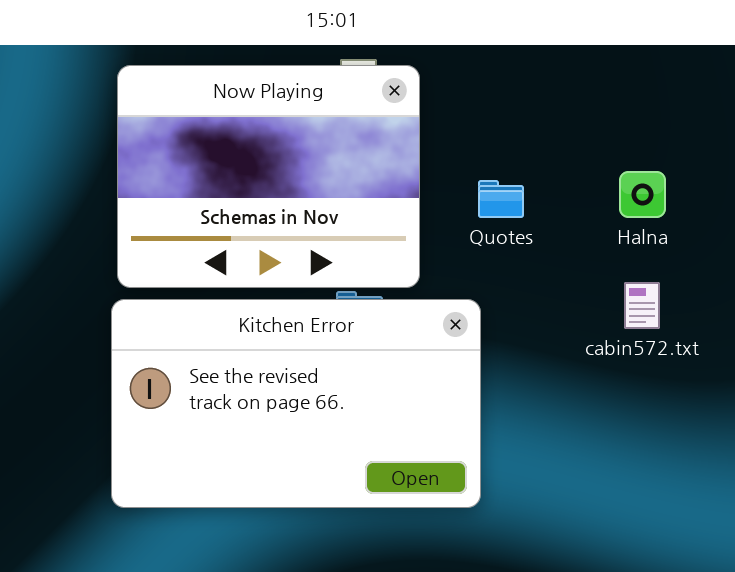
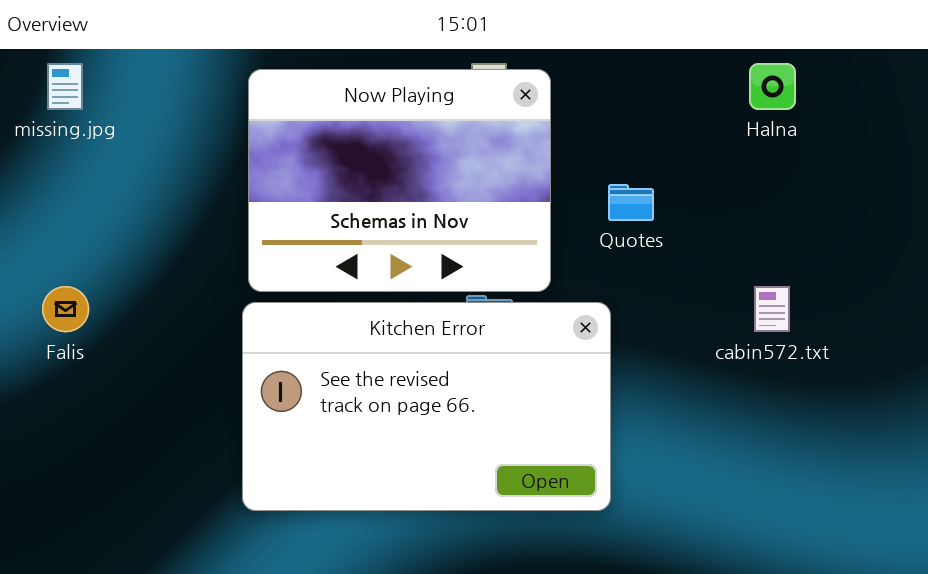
Halna: [619,171,666,218] -> [749,63,796,110], moved

